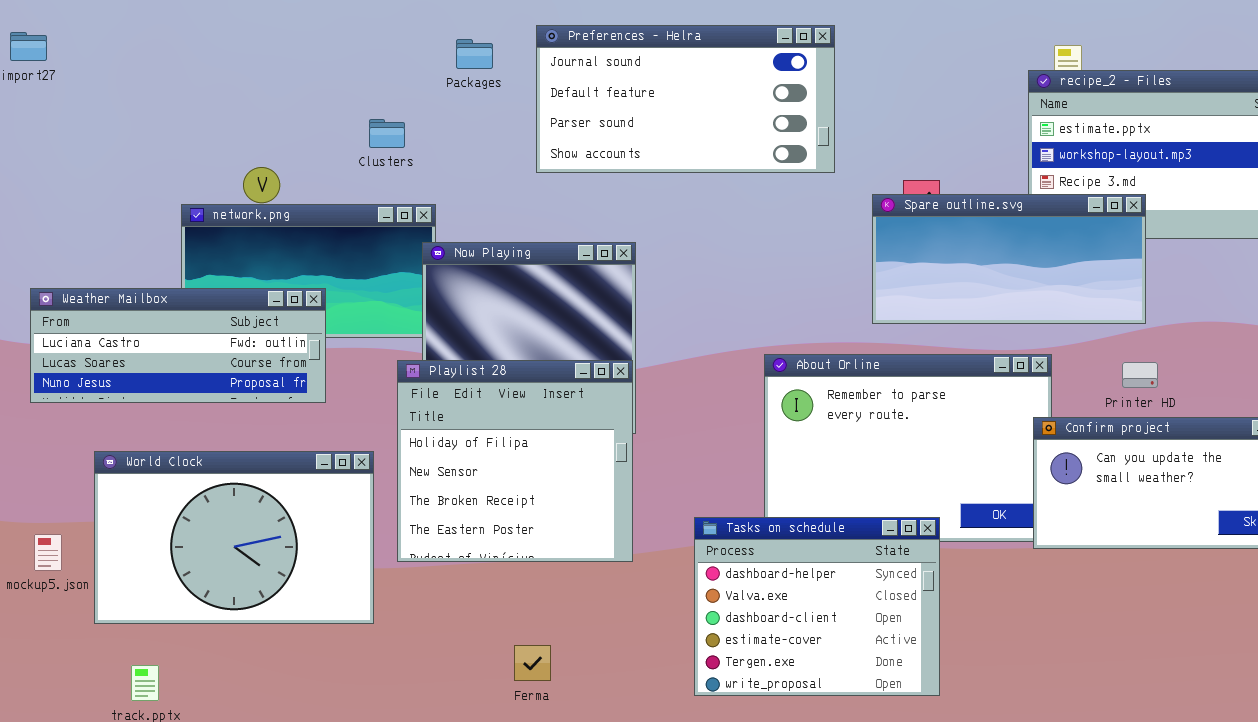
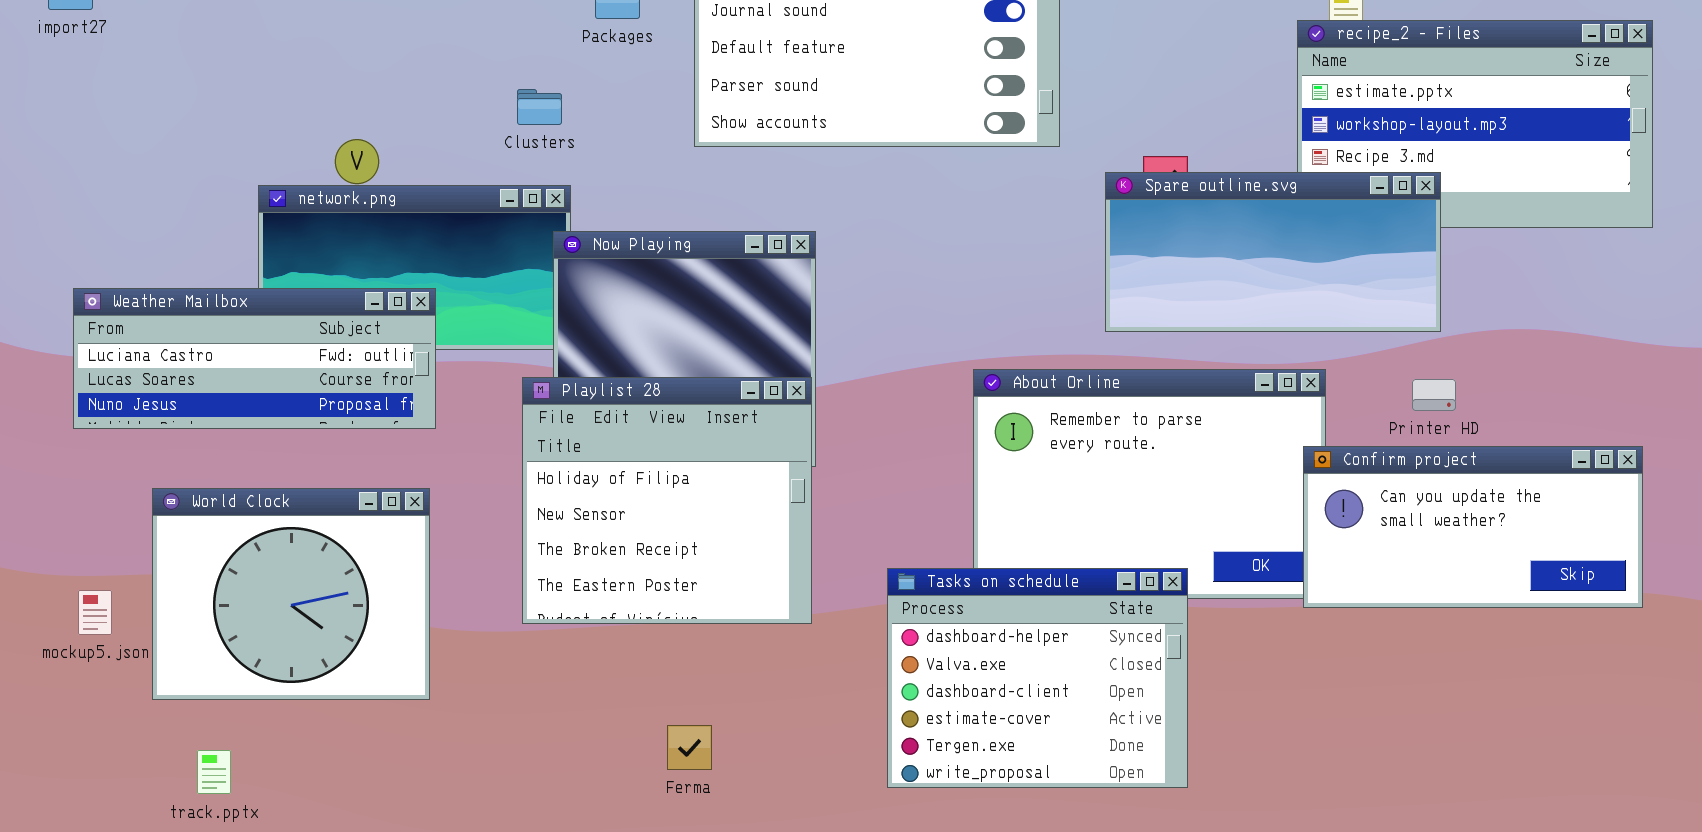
Clusters: [369,119,405,148] -> [517,89,562,125], moved
World Clock: [94,451,374,624] -> [152,488,430,700], resized

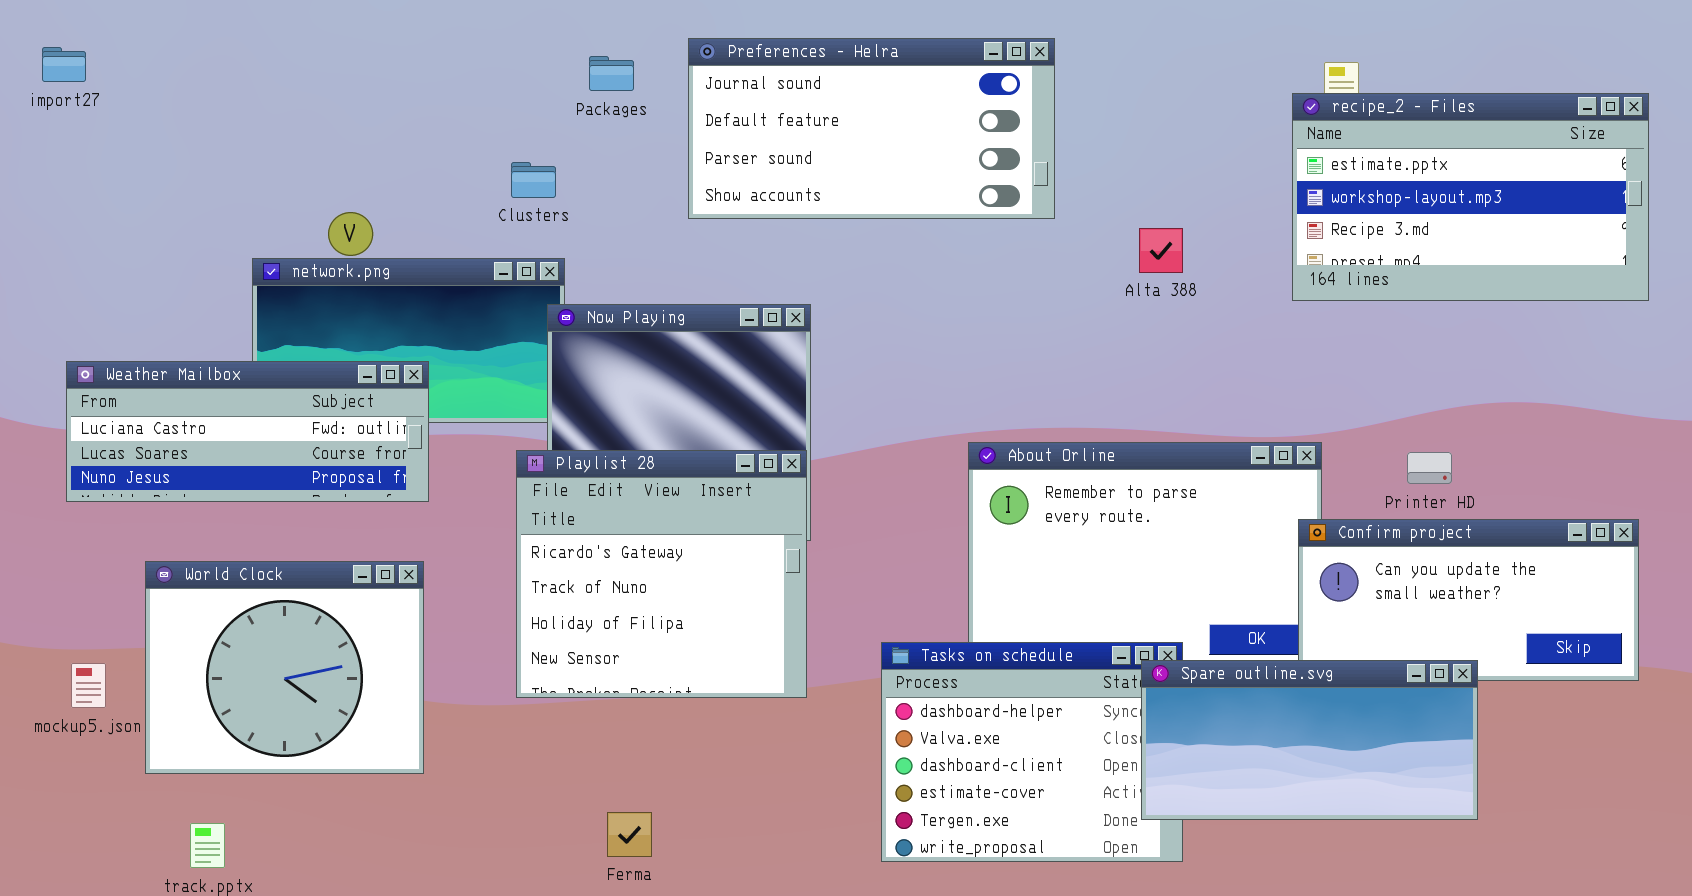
Spare outline.svg: [1105,172,1441,332] -> [1141,660,1478,820], moved
Playlist 28: [522,377,812,624] -> [516,450,807,698], scrolled up 2 rows
Ferma: [667,725,712,770] -> [607,812,652,857], moved

